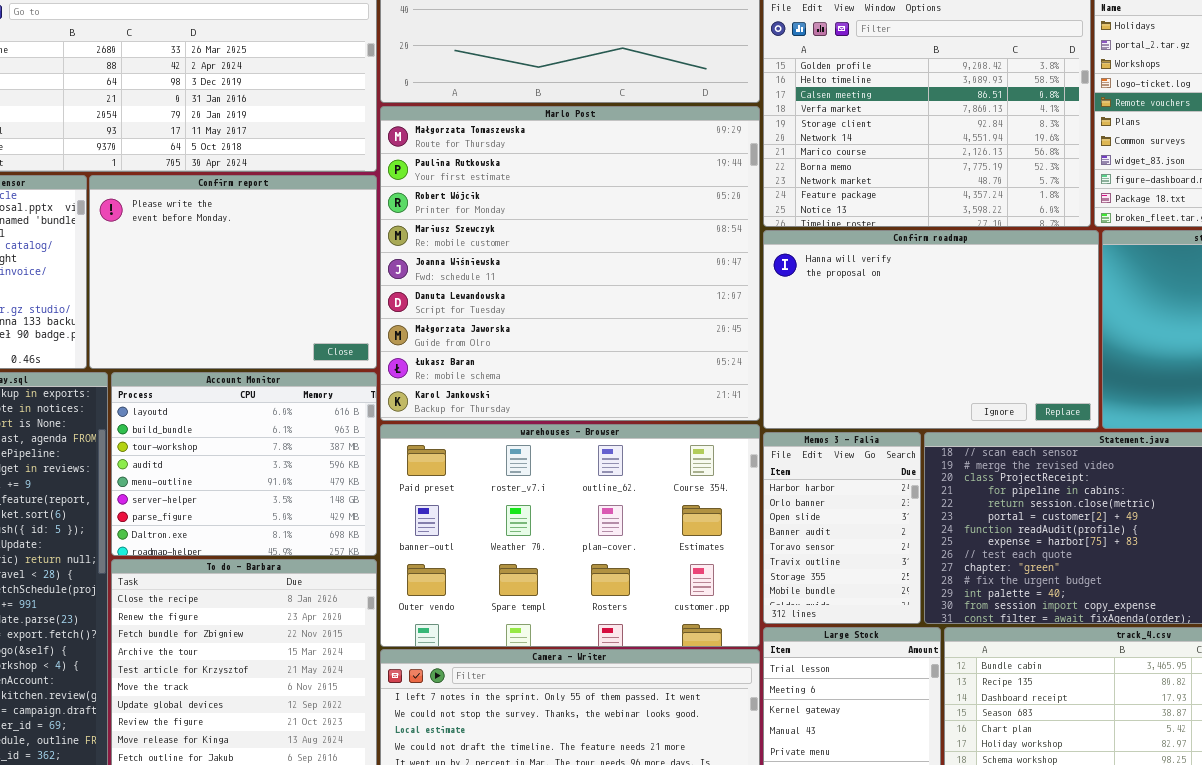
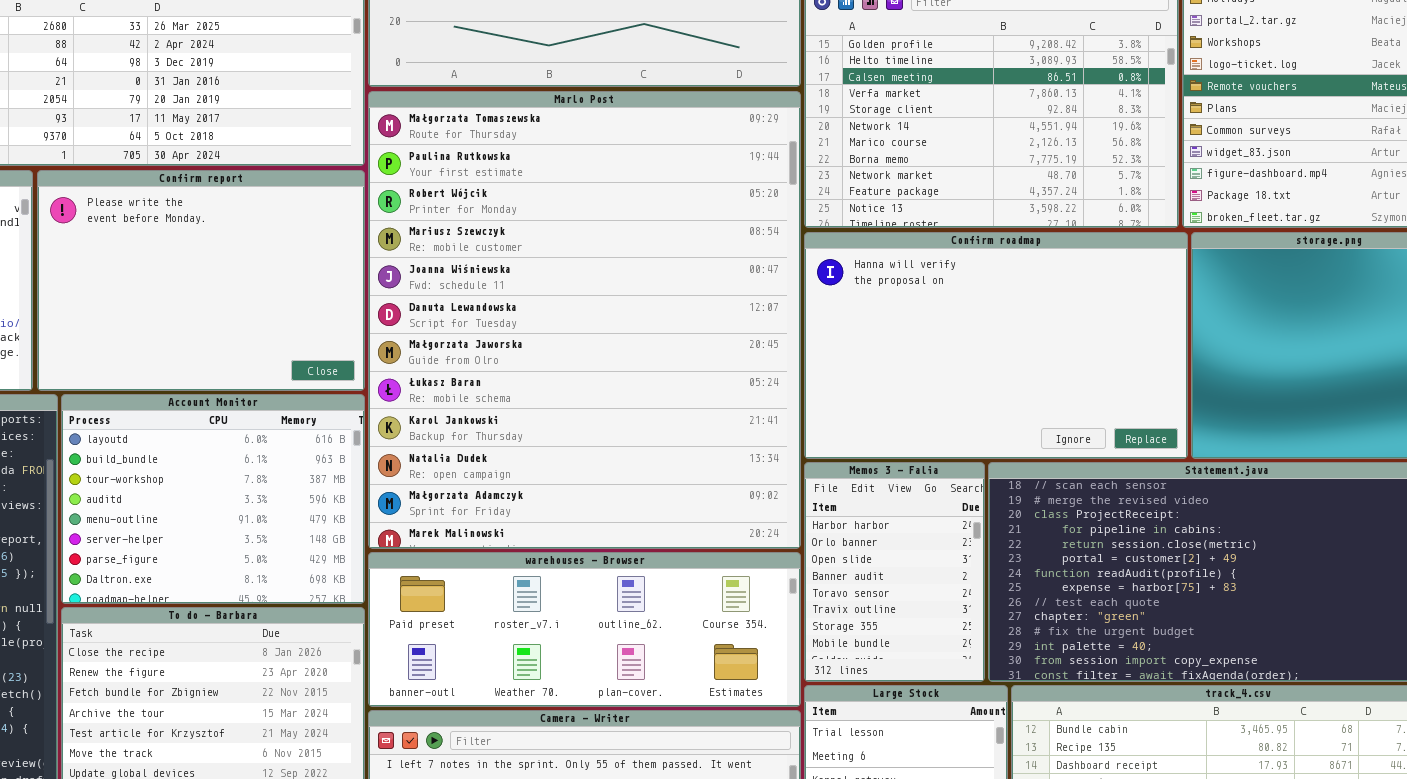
Marlo Post: [380,106,760,421] -> [368,91,801,549], resized
warehouses - Browser: [380,424,760,647] -> [368,552,801,707], resized

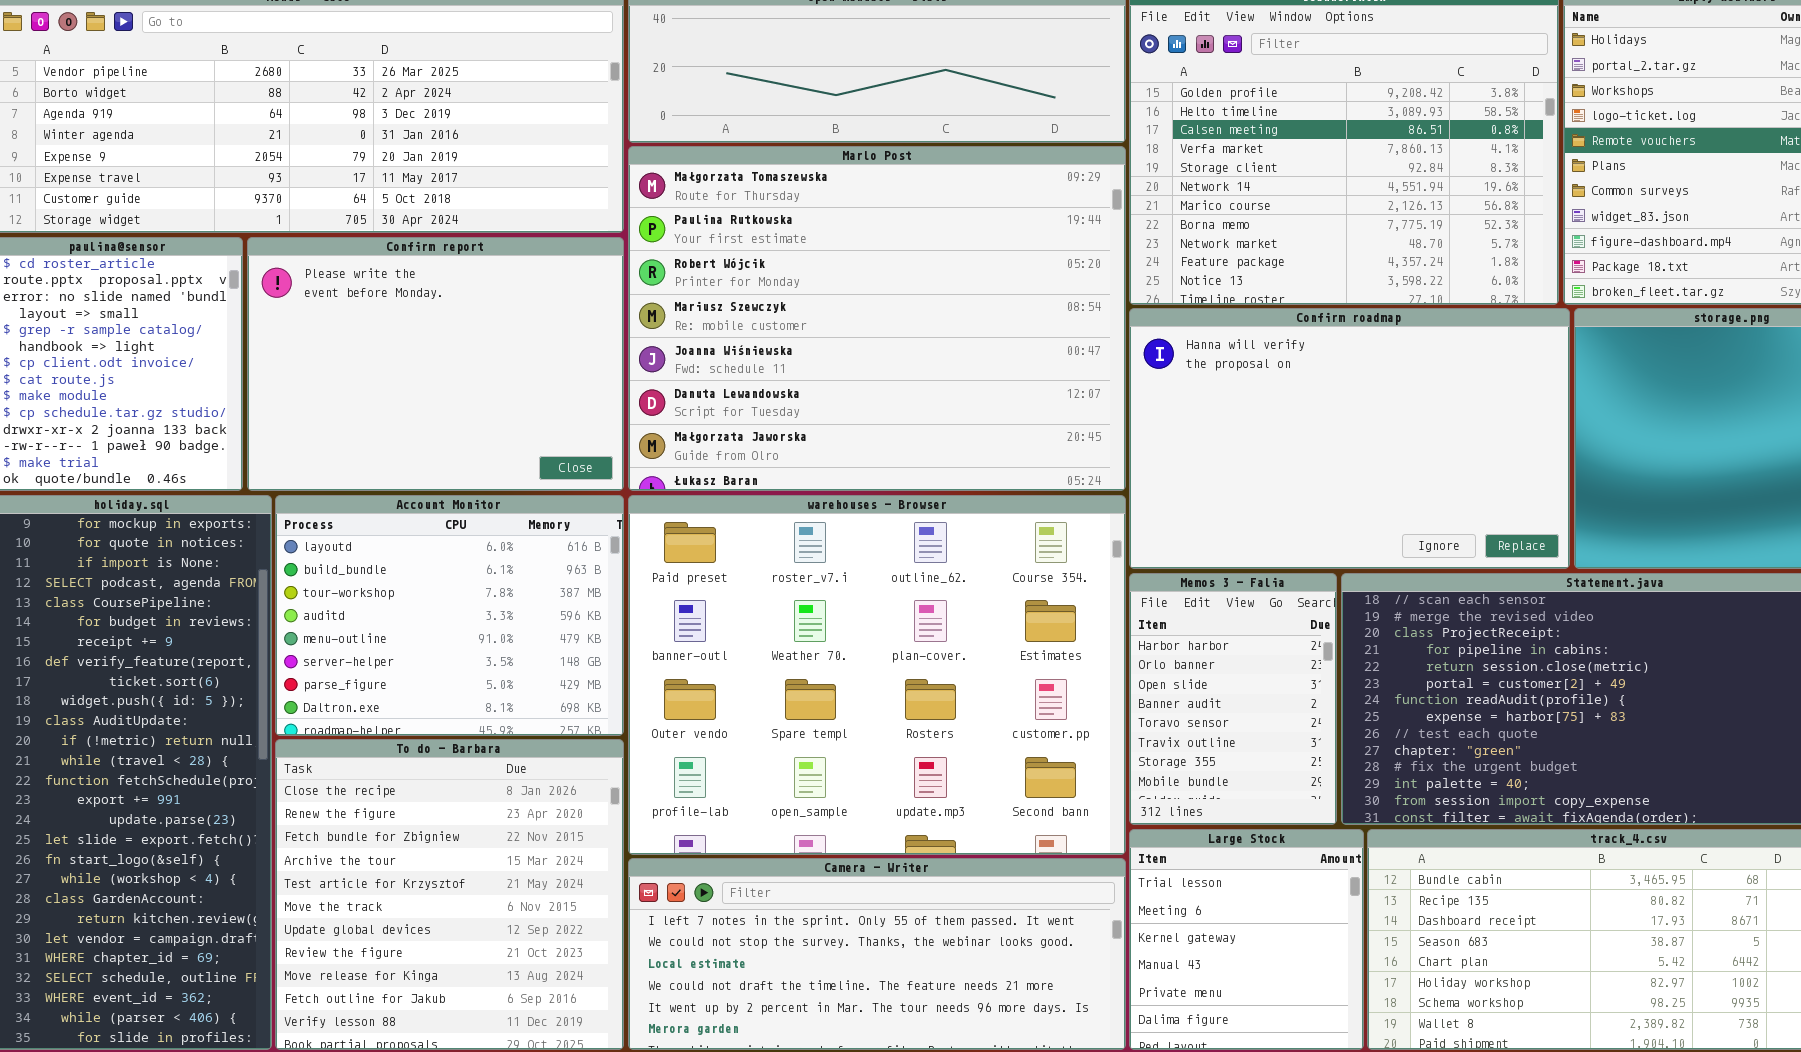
Marlo Post: [368,91,801,549] -> [628,146,1126,491], resized
warehouses - Browser: [368,552,801,707] -> [628,495,1126,855], resized

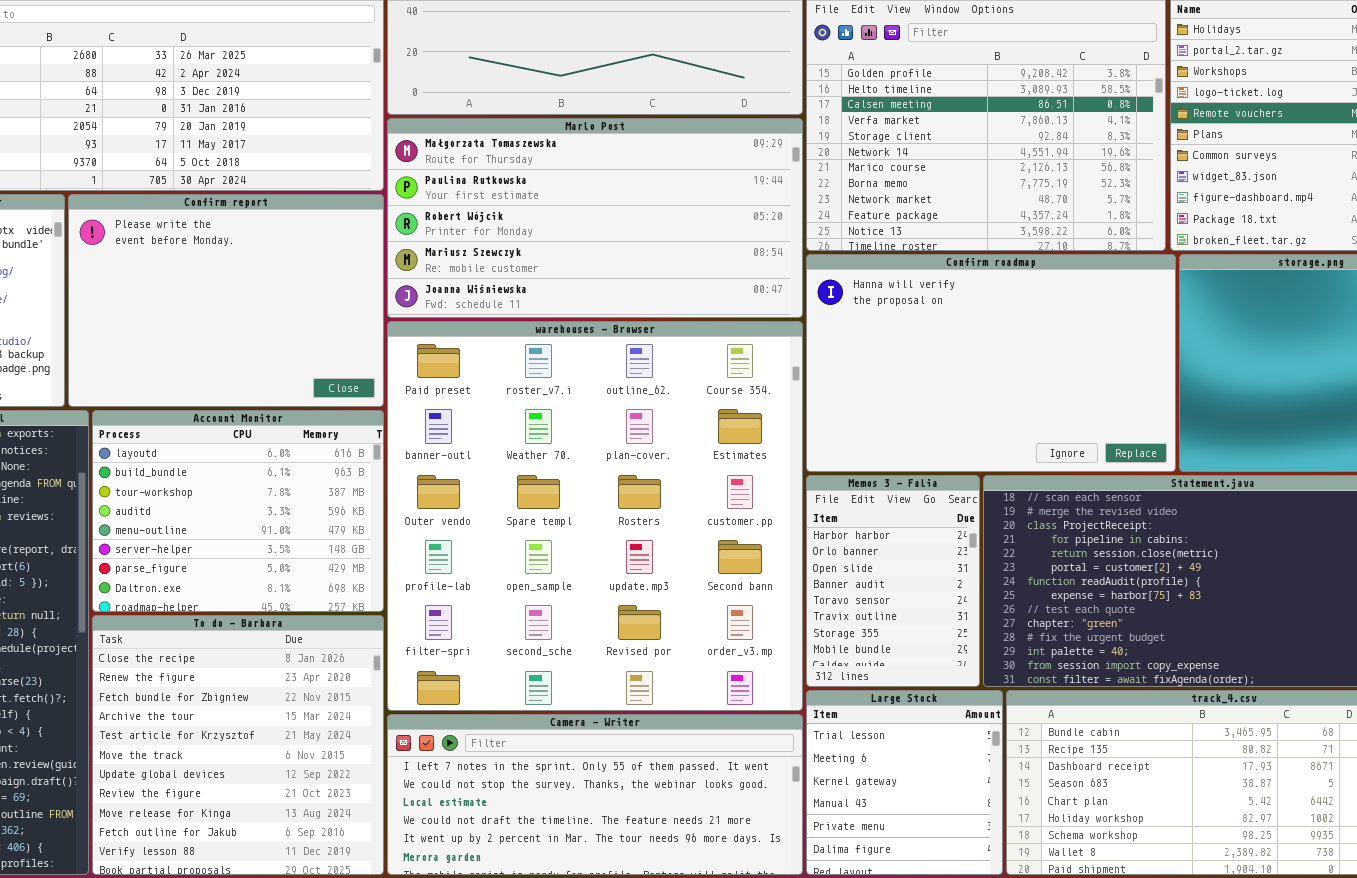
Marlo Post: [628,146,1126,491] -> [387,118,803,318], resized
warehouses - Browser: [628,495,1126,855] -> [387,321,803,711], resized

